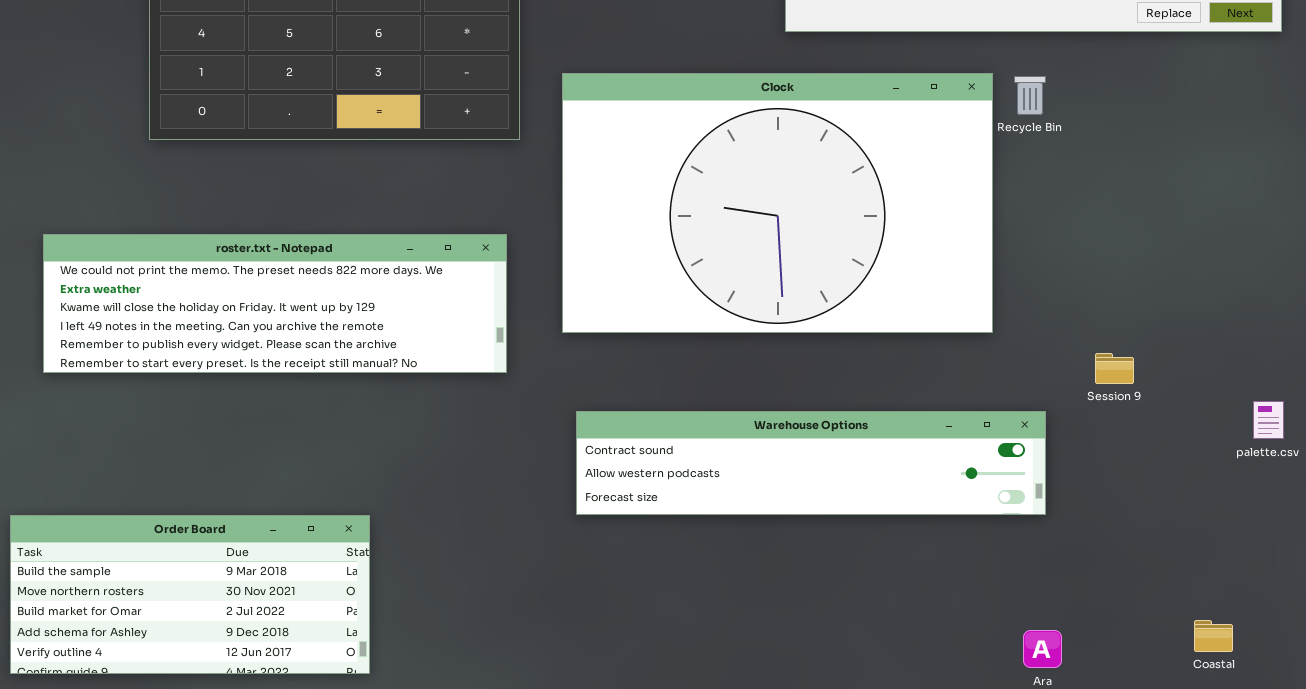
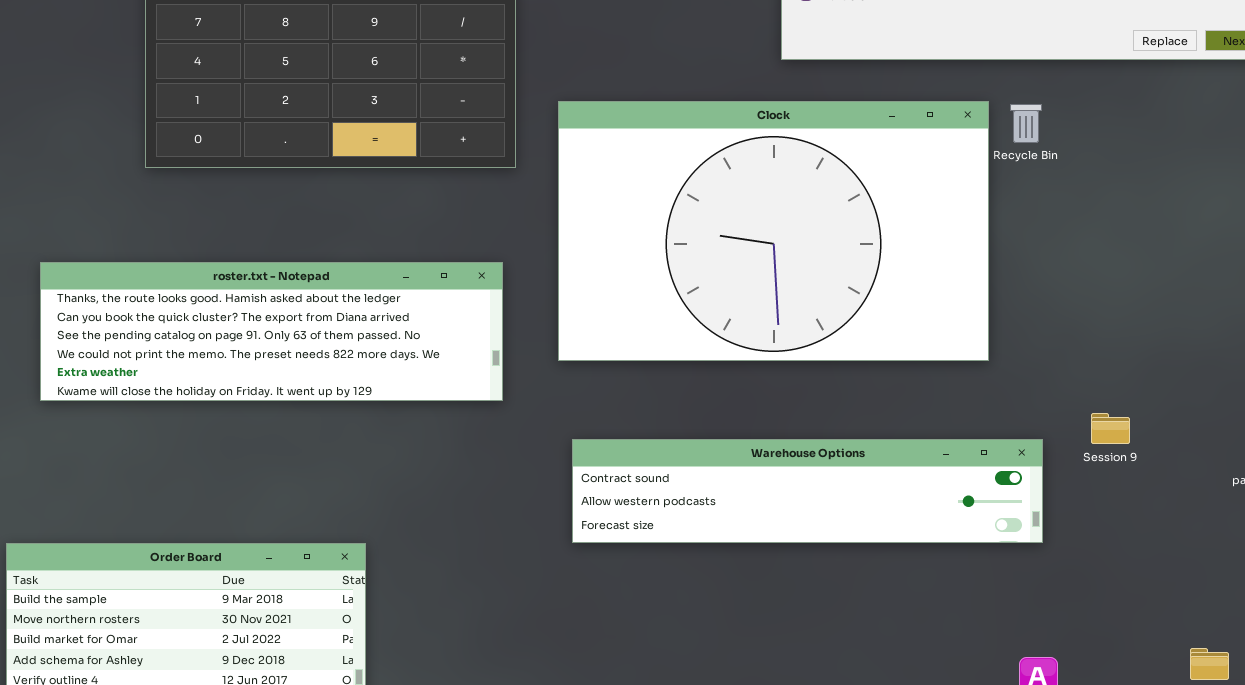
roster.txt - Notepad: [43,234,507,373] -> [40,262,503,401], scrolled up 3 rows
Session 9: [1095,353,1134,384] -> [1091,413,1130,444], moved

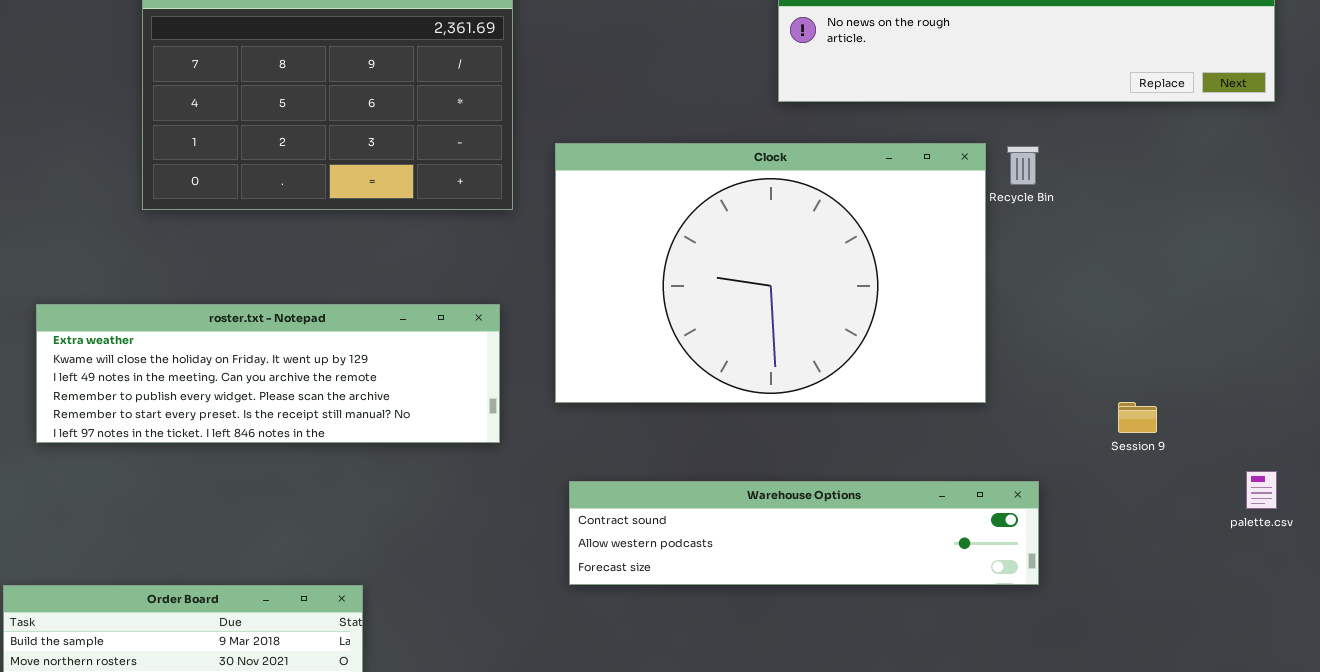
roster.txt - Notepad: [40,262,503,401] -> [36,304,500,443], scrolled down 4 rows
Session 9: [1091,413,1130,444] -> [1118,402,1157,433], moved

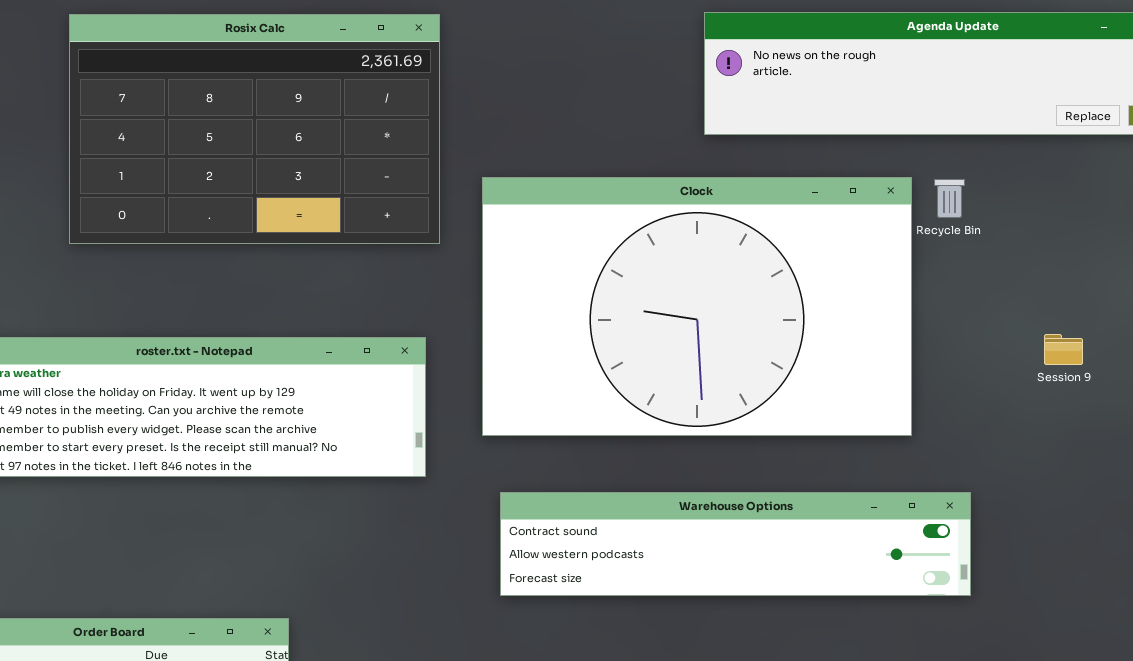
Session 9: [1118,402,1157,433] -> [1044,334,1083,365], moved
Warehouse Options: [569,481,1039,585] -> [500,492,971,596], moved

